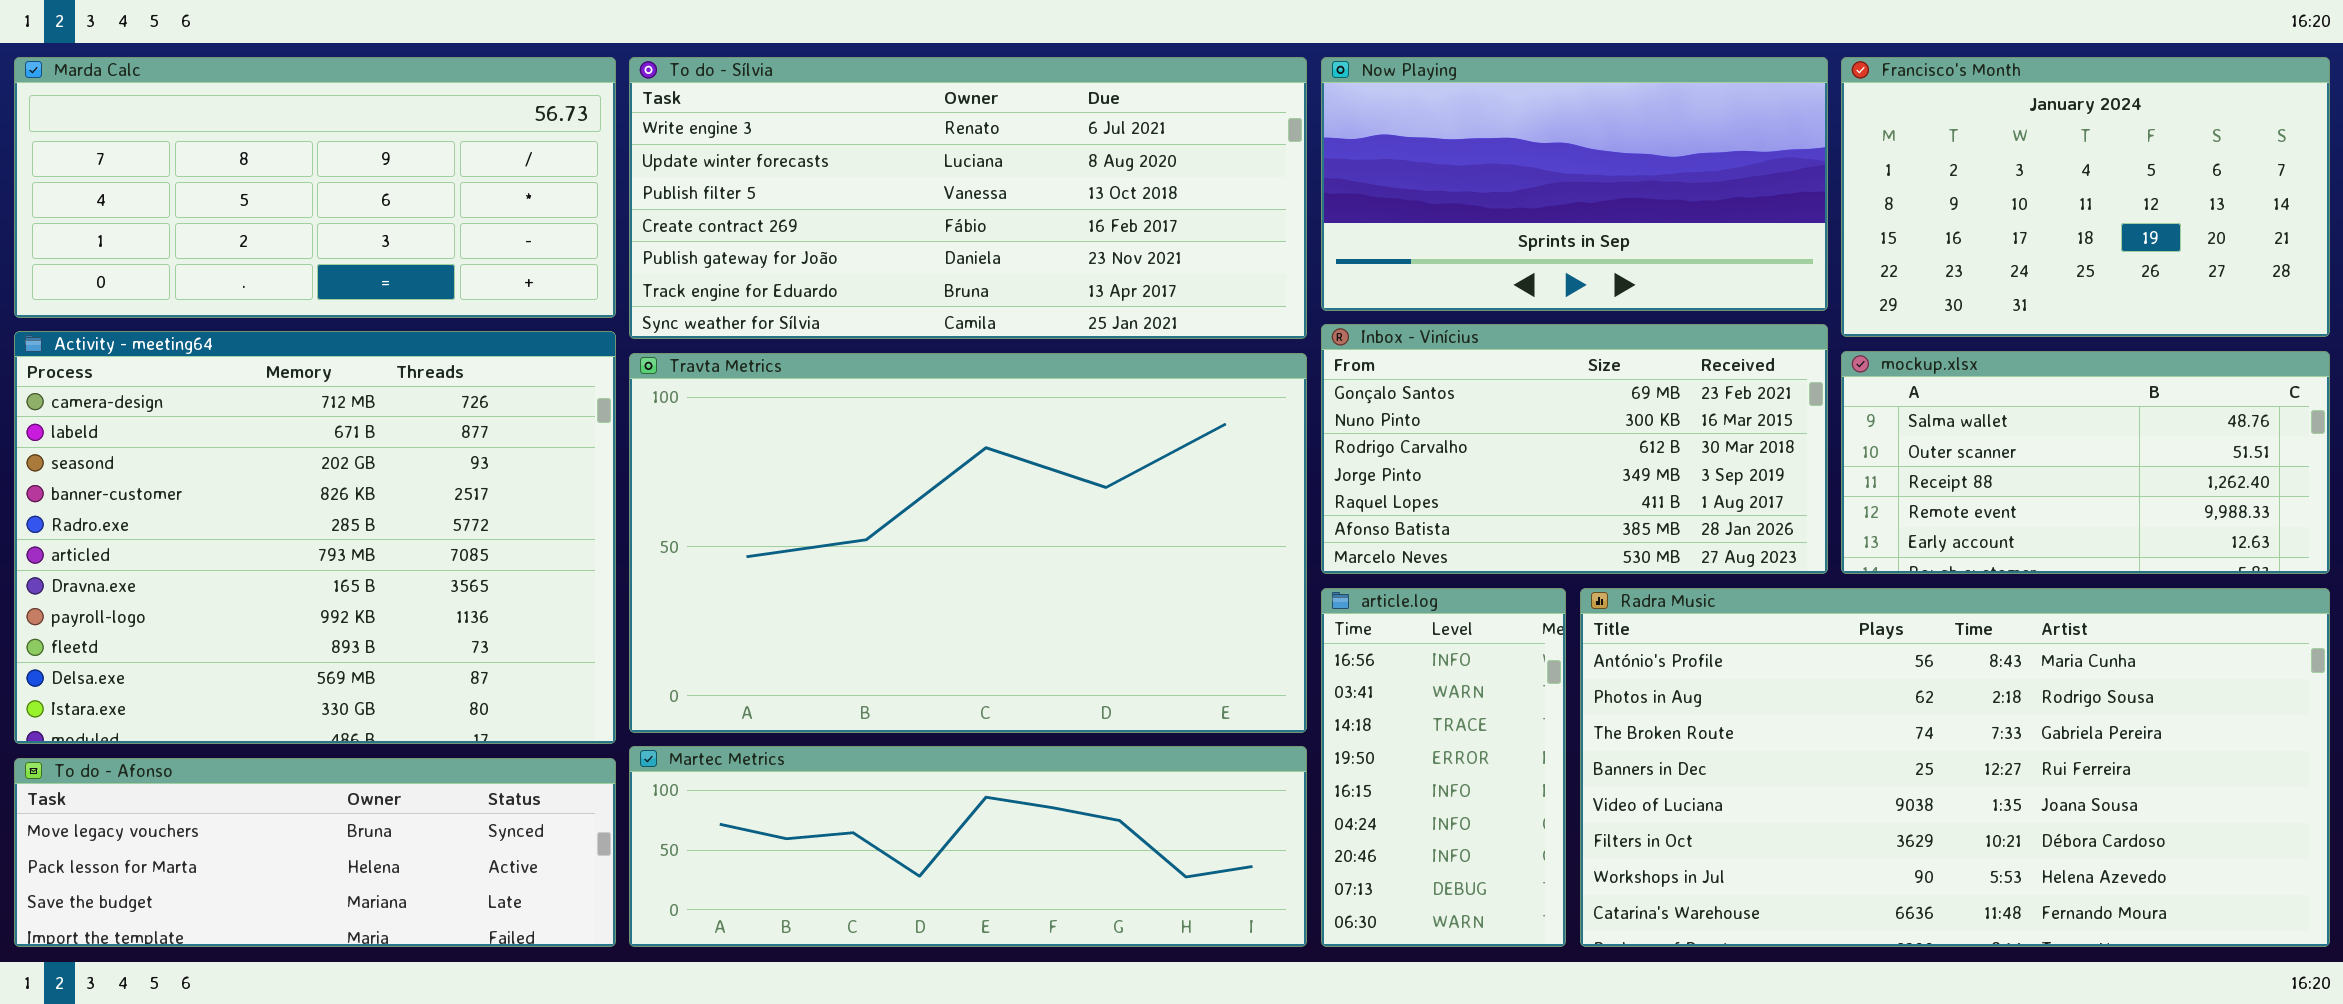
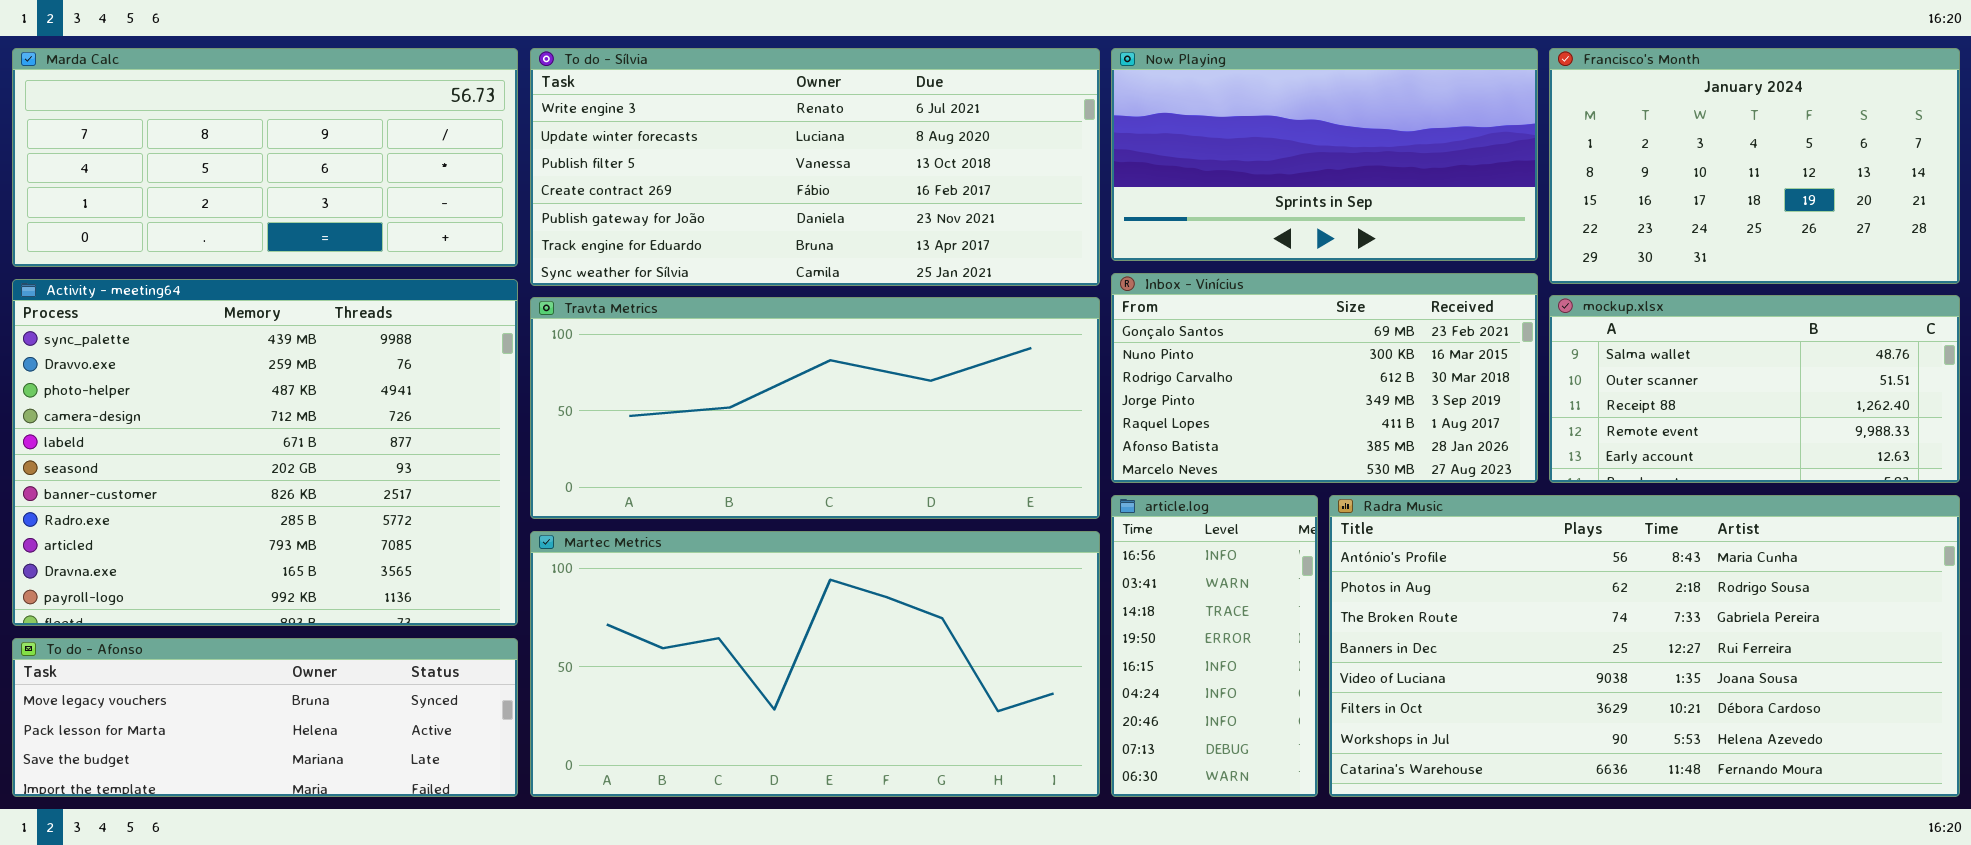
Activity - meeting64: [14,331,616,744] -> [12,279,518,626], scrolled up 3 rows
Travta Metrics: [629,353,1307,733] -> [530,297,1100,519], resized
Martec Metrics: [629,746,1307,947] -> [530,531,1100,797], resized

